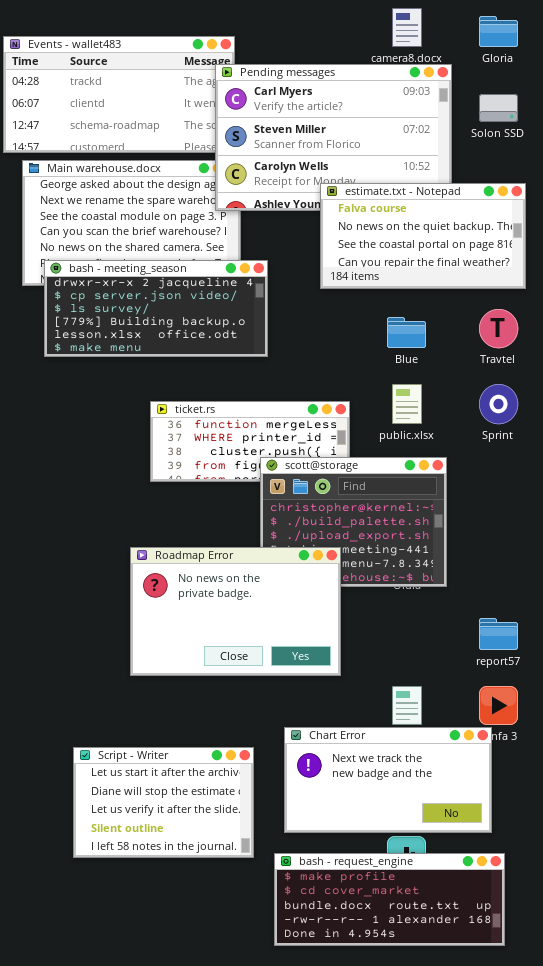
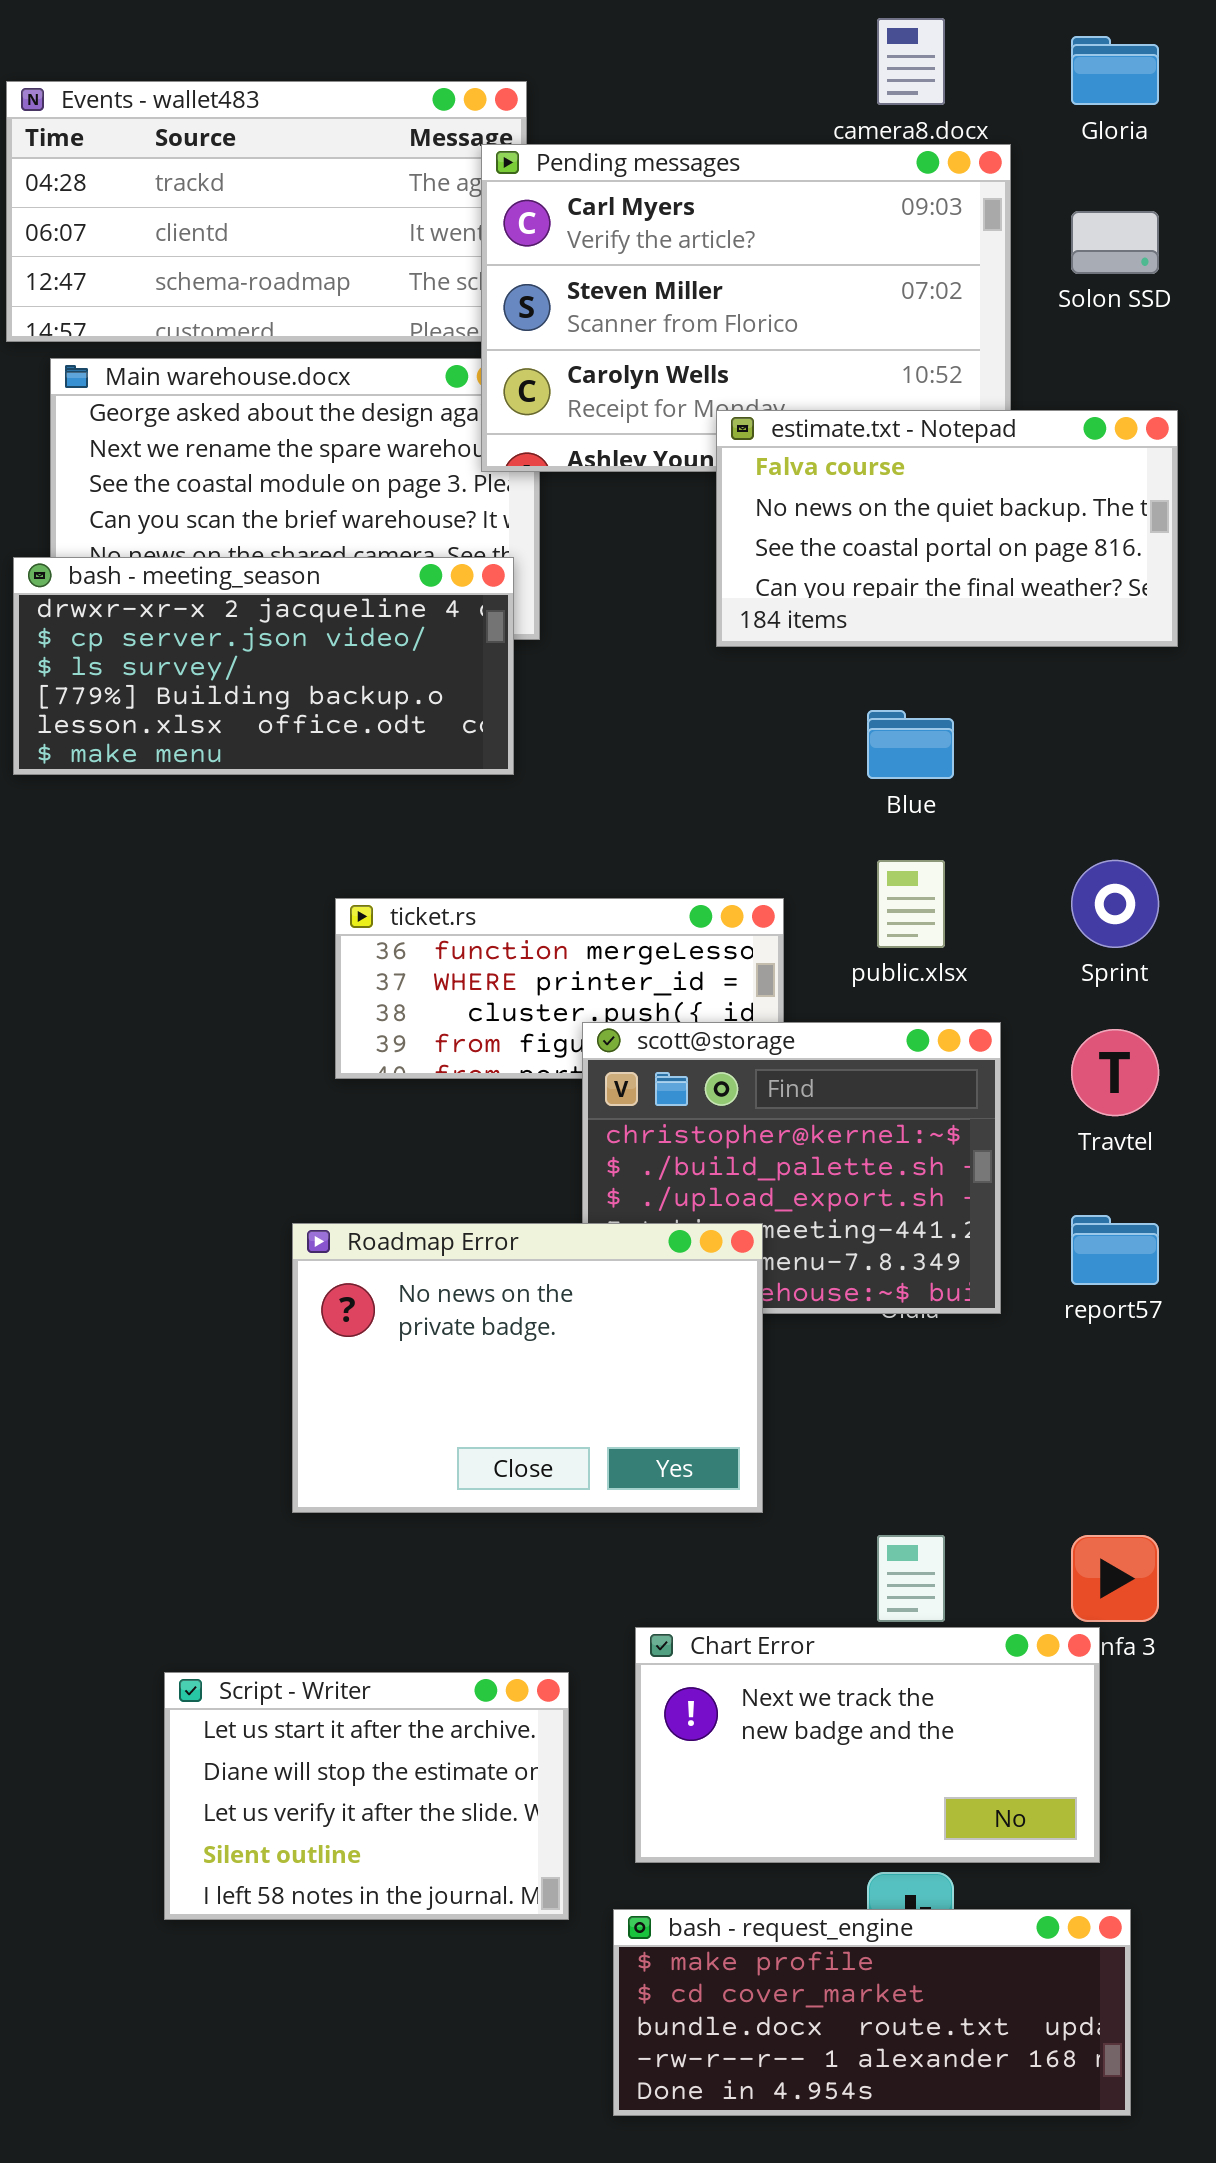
bash - meeting_season: [44,260,268,357] -> [13,557,514,775], moved
Travtel: [479,309,518,348] -> [1071,1029,1159,1116], moved
report57: [479,618,518,650] -> [1071,1215,1159,1285], moved

